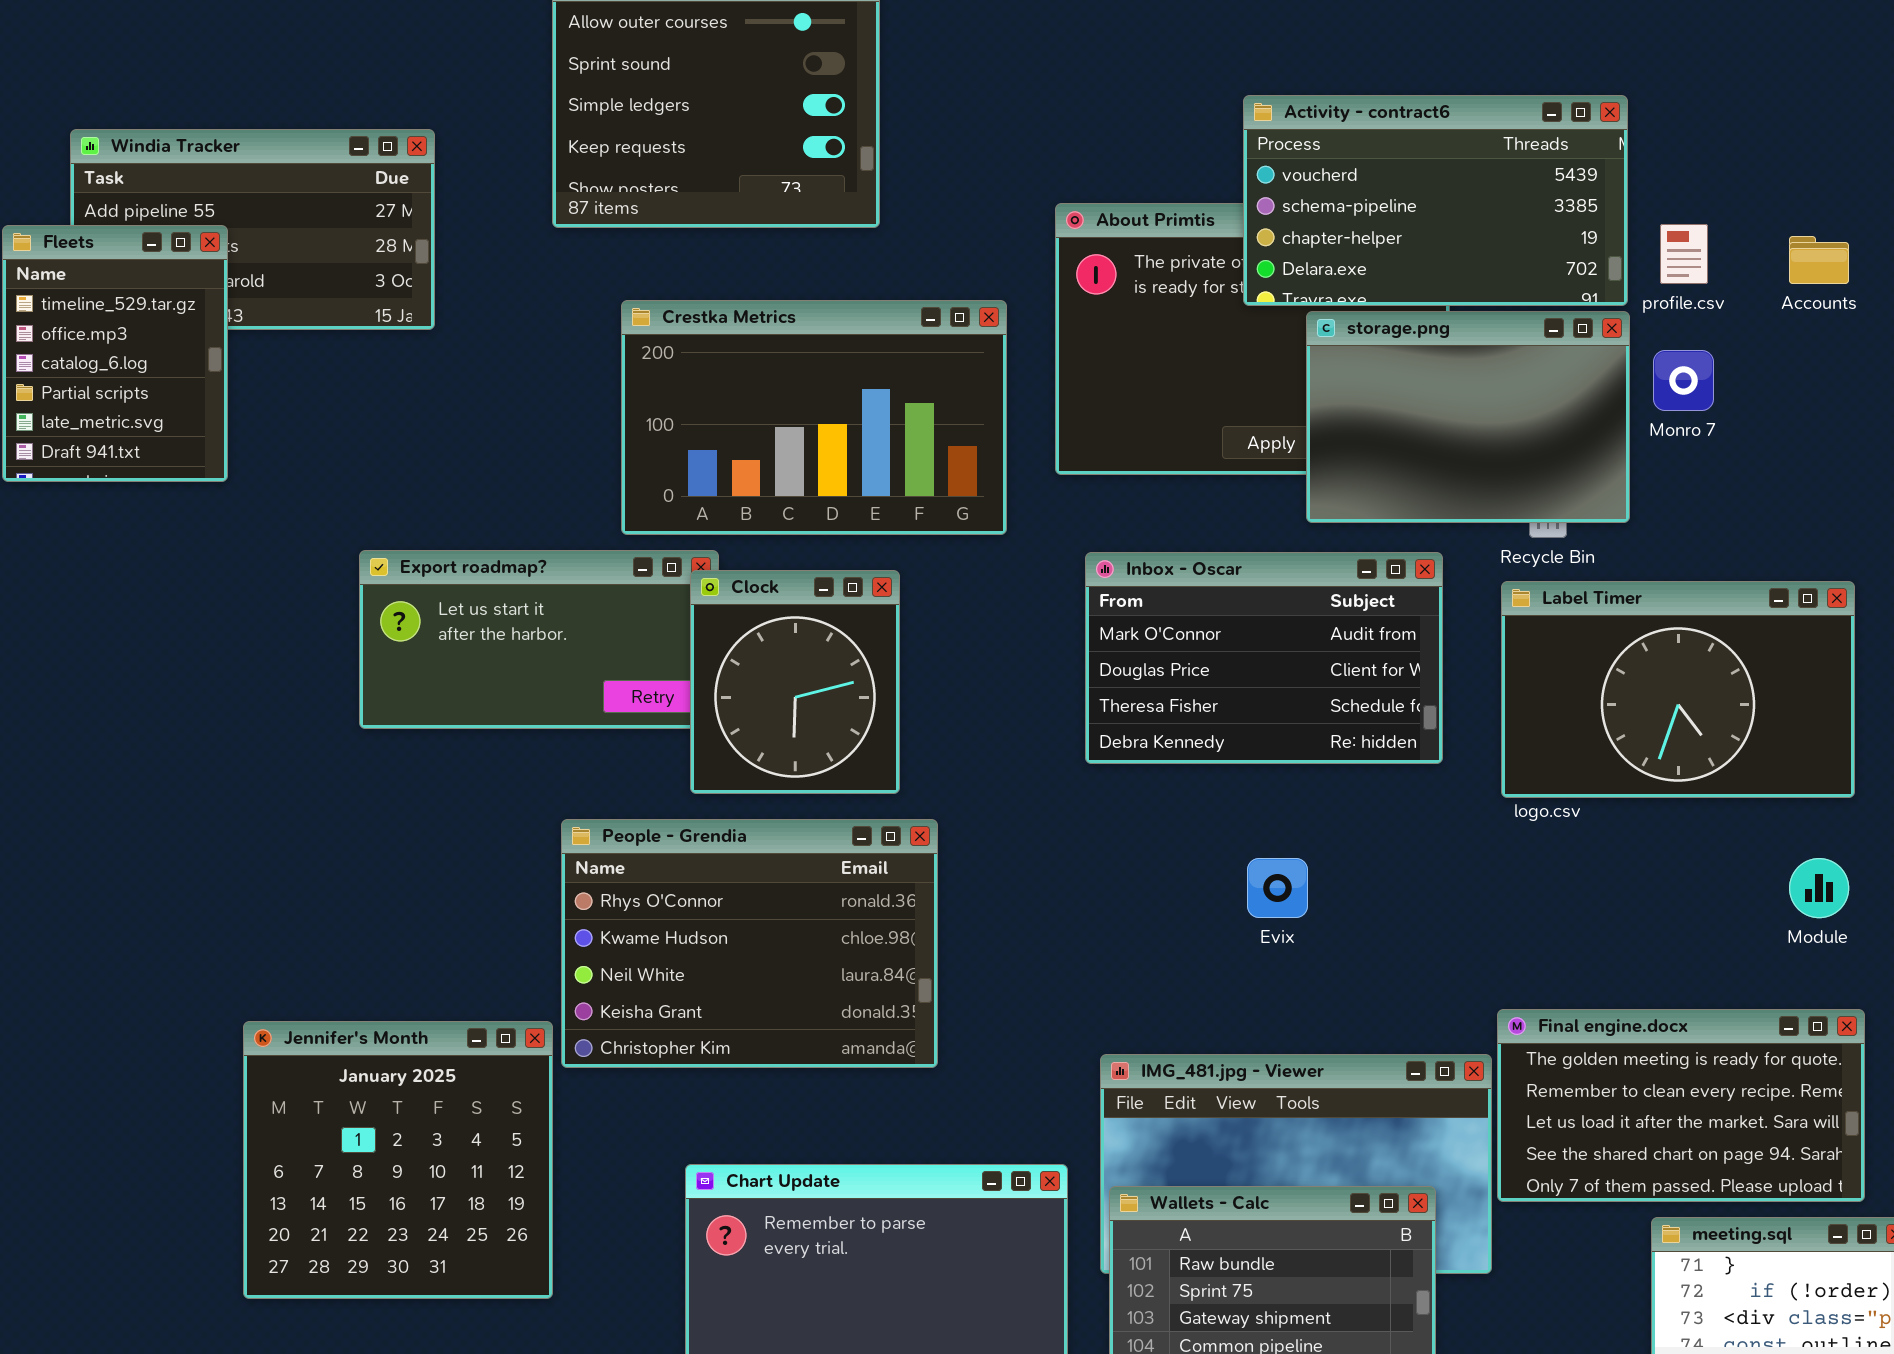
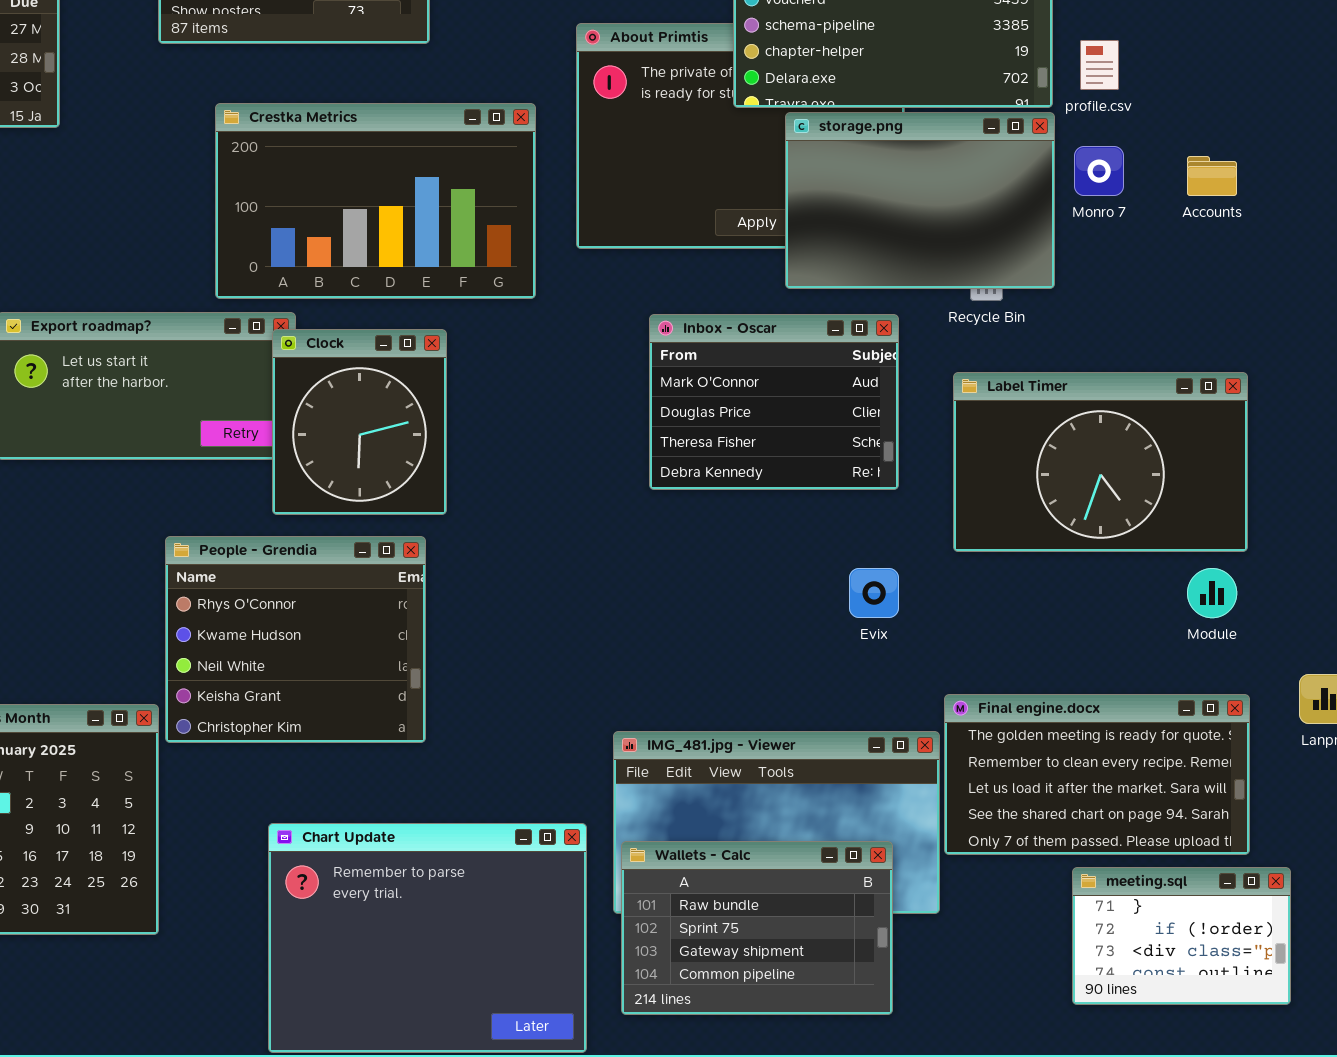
Accounts: [1789,236,1849,284] -> [1187,156,1237,196], moved
Inbox - Oscar: [1085,552,1443,764] -> [649,314,899,490], resized
Label Timer: [1501,581,1855,798] -> [953,372,1248,552], moved
People - Grendia: [561,819,938,1068] -> [165,536,426,743], resized
Evix: [1247,858,1308,918] -> [849,568,899,618], moved

